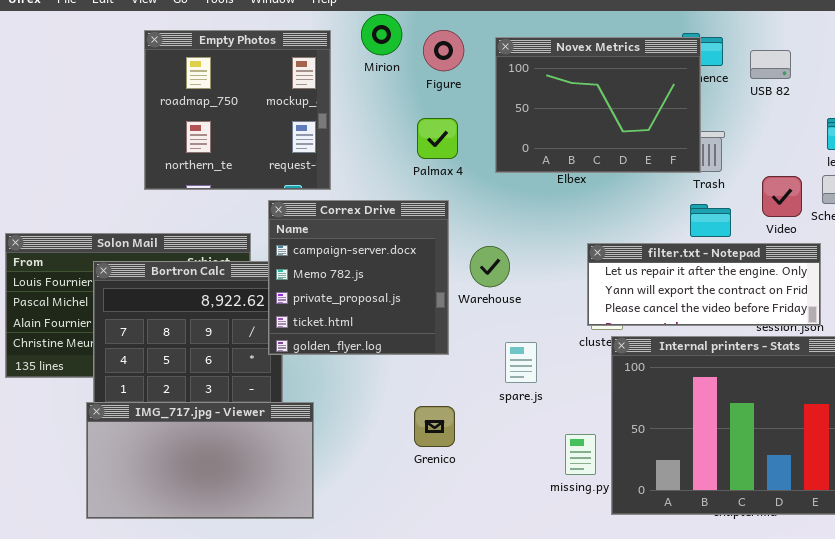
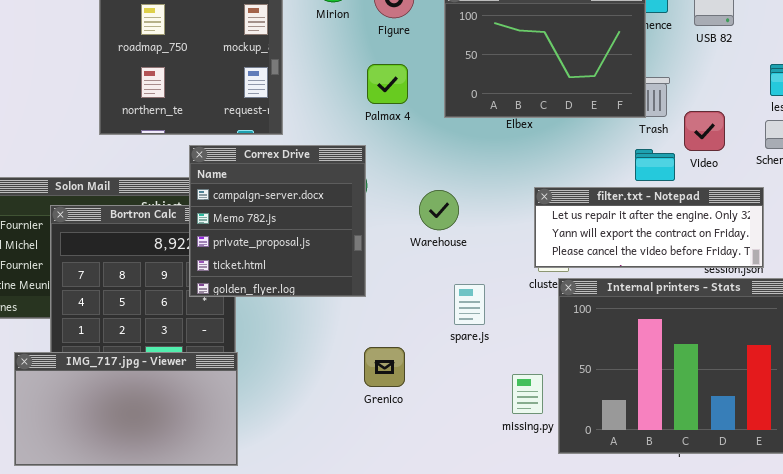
Video: [762,176,802,217] -> [684,111,725,151], moved
Correx Drive: [268,200,449,355] -> [189,145,366,297], moved
IMG_717.jpg - Viewer: [86,402,314,519] -> [14,352,238,466], moved

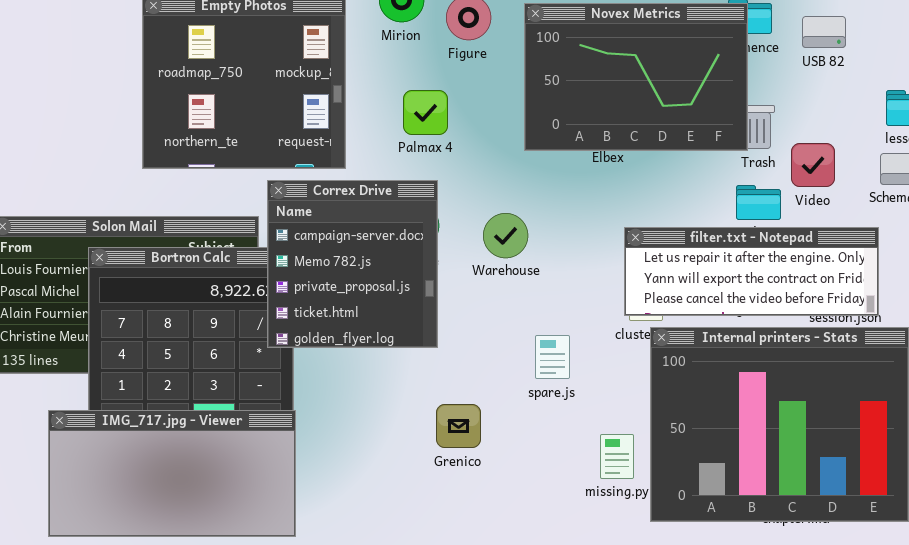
Palmax 4: [367,64,408,104] -> [403,90,448,135], moved
Correx Drive: [189,145,366,297] -> [267,180,438,348], resized
Warehouse: [419,190,459,230] -> [483,213,528,258], moved

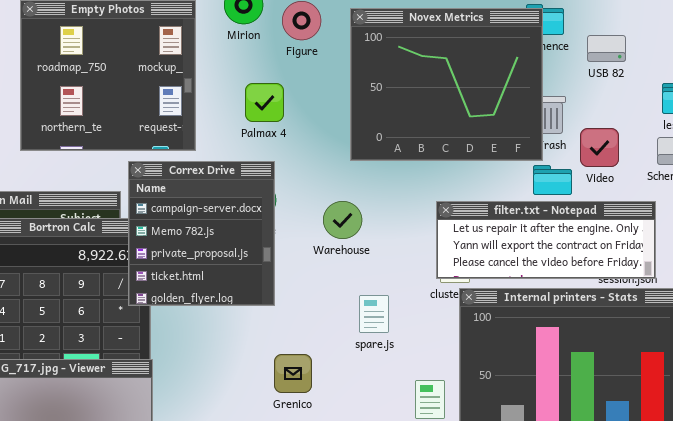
Novex Metrics: [524,3,748,151] -> [350,8,543,161], resized
USB 82: [802,16,846,48] -> [587,35,626,62], moved
Warehouse: [483,213,528,258] -> [323,201,362,239], moved

